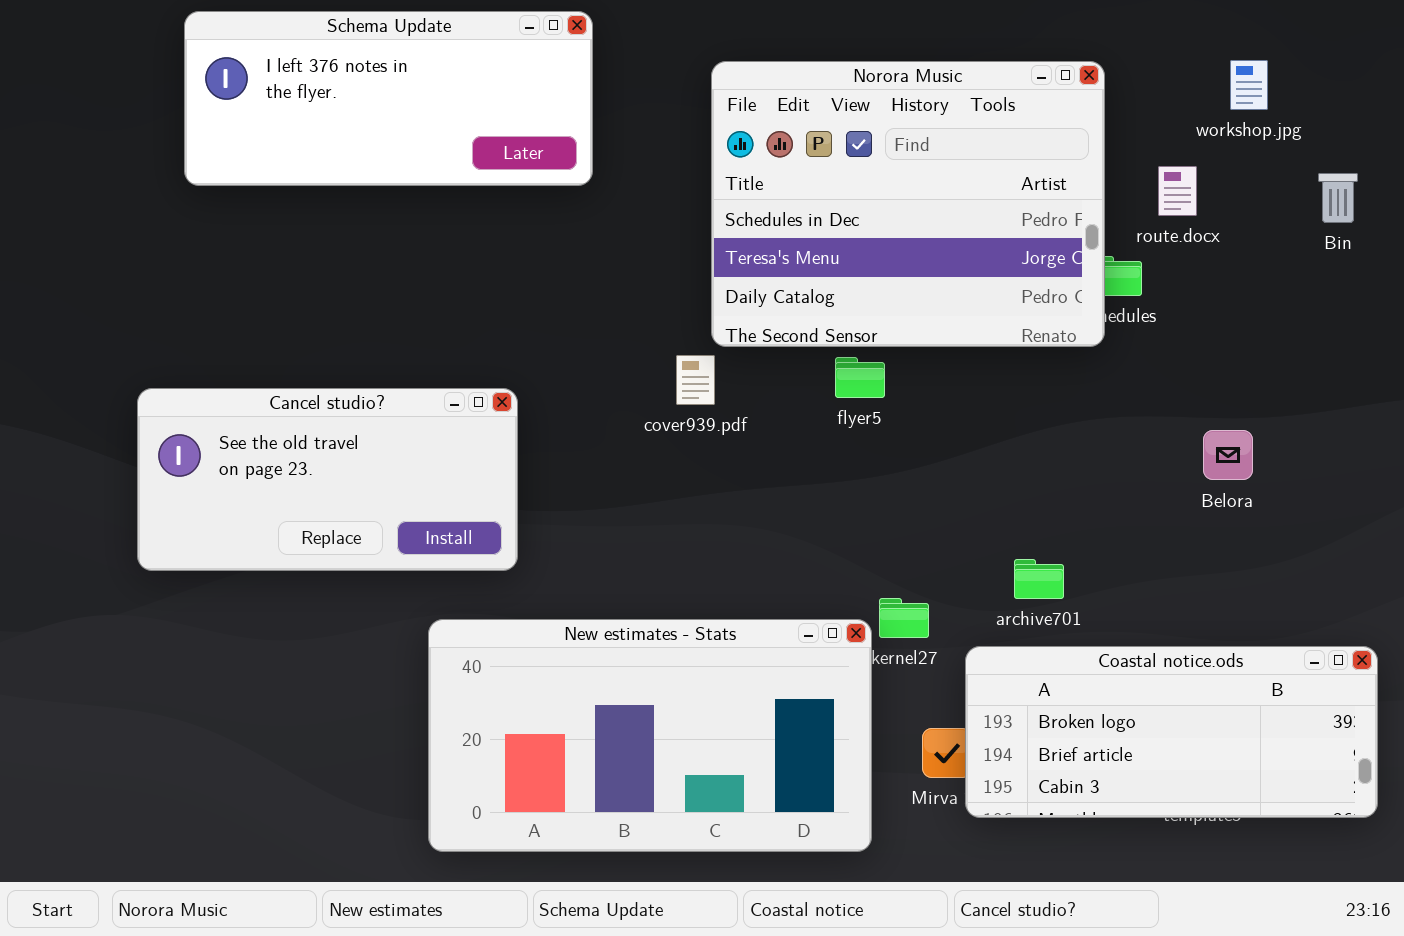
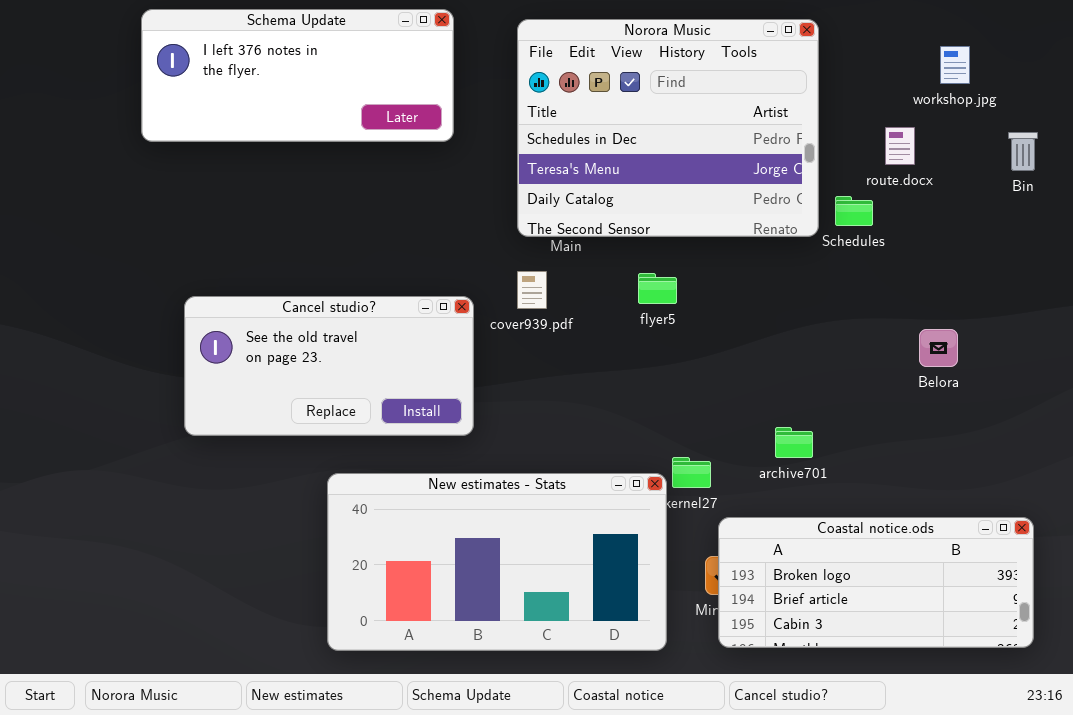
Norora Music: [711,61,1105,347] -> [517,19,819,237], moved
Cancel studio?: [137,388,518,571] -> [184,296,474,436], moved
Coastal notice.ods: [965,646,1378,818] -> [718,517,1034,648], moved

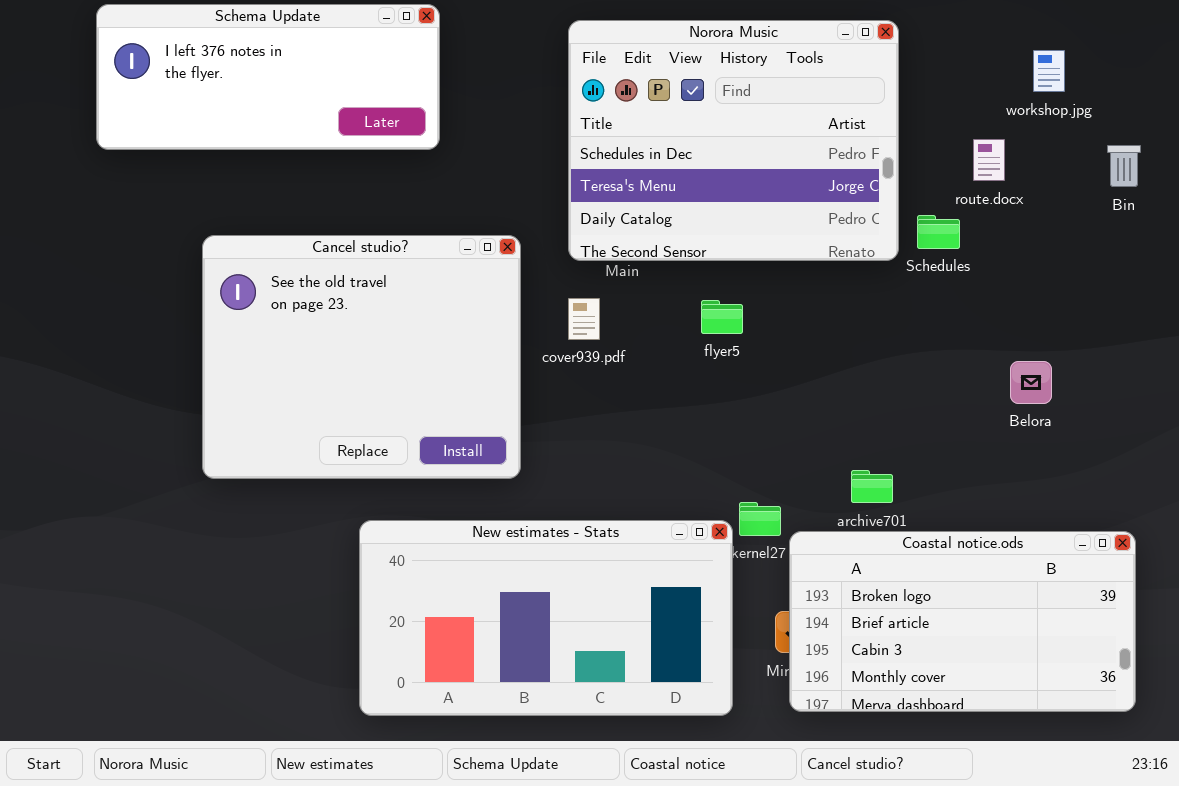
Schema Update: [141,9,454,142] -> [96,4,440,150], moved
Cancel studio?: [184,296,474,436] -> [202,235,521,479], resized
Coastal notice.ods: [718,517,1034,648] -> [789,531,1136,712], resized

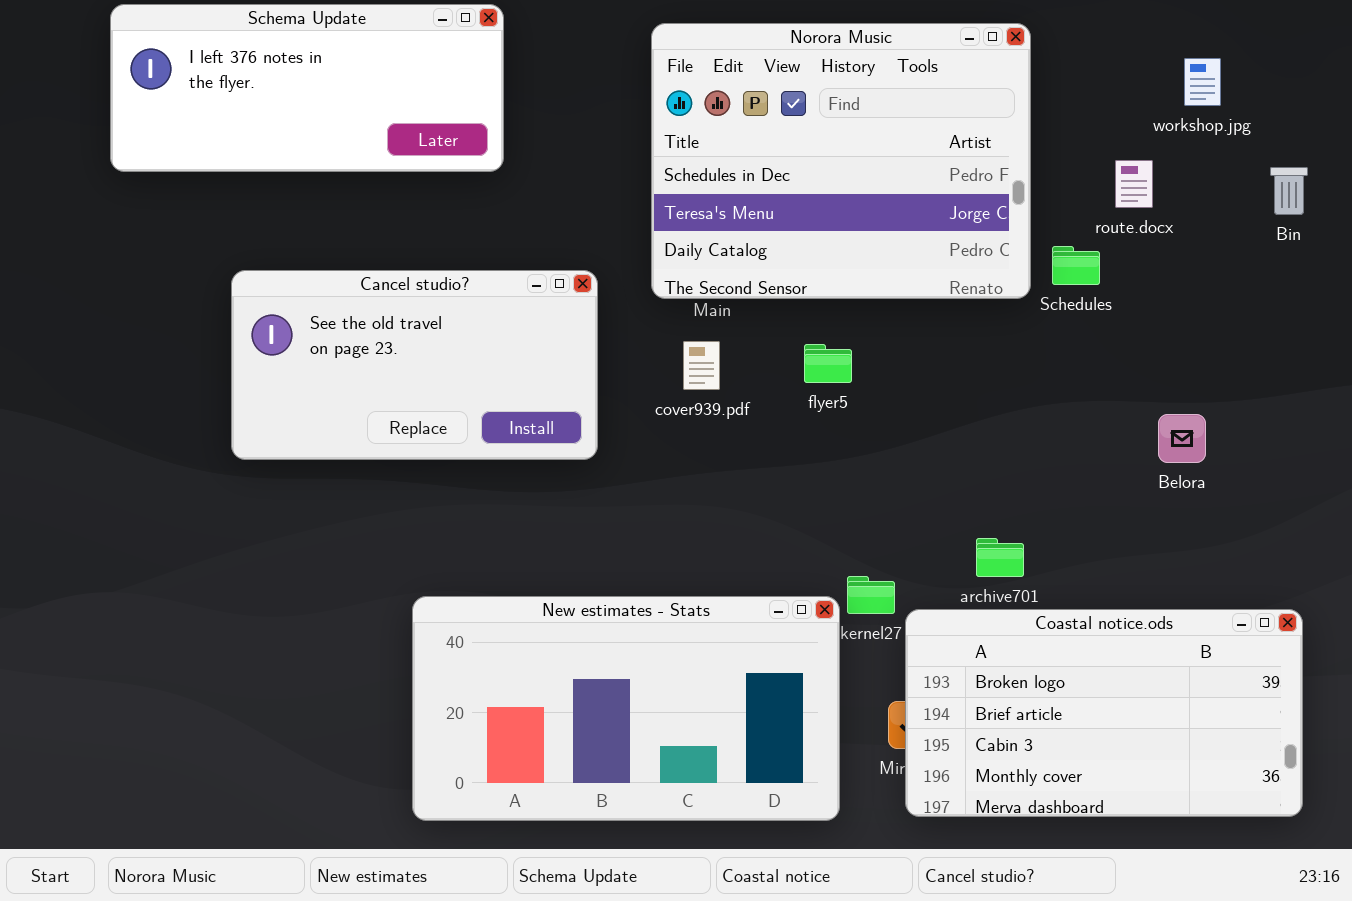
Cancel studio?: [202,235,521,479] -> [231,270,598,460], resized
cover939.pdf: [568,298,600,340] -> [683,341,720,390], moved

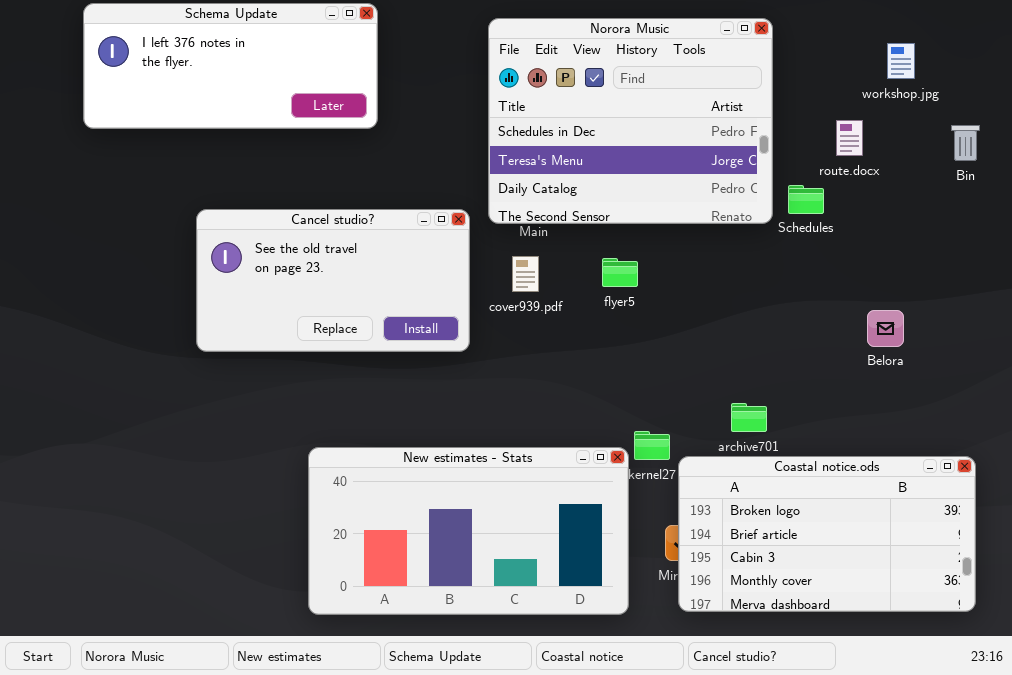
Cancel studio?: [231,270,598,460] -> [196,209,470,352], moved

